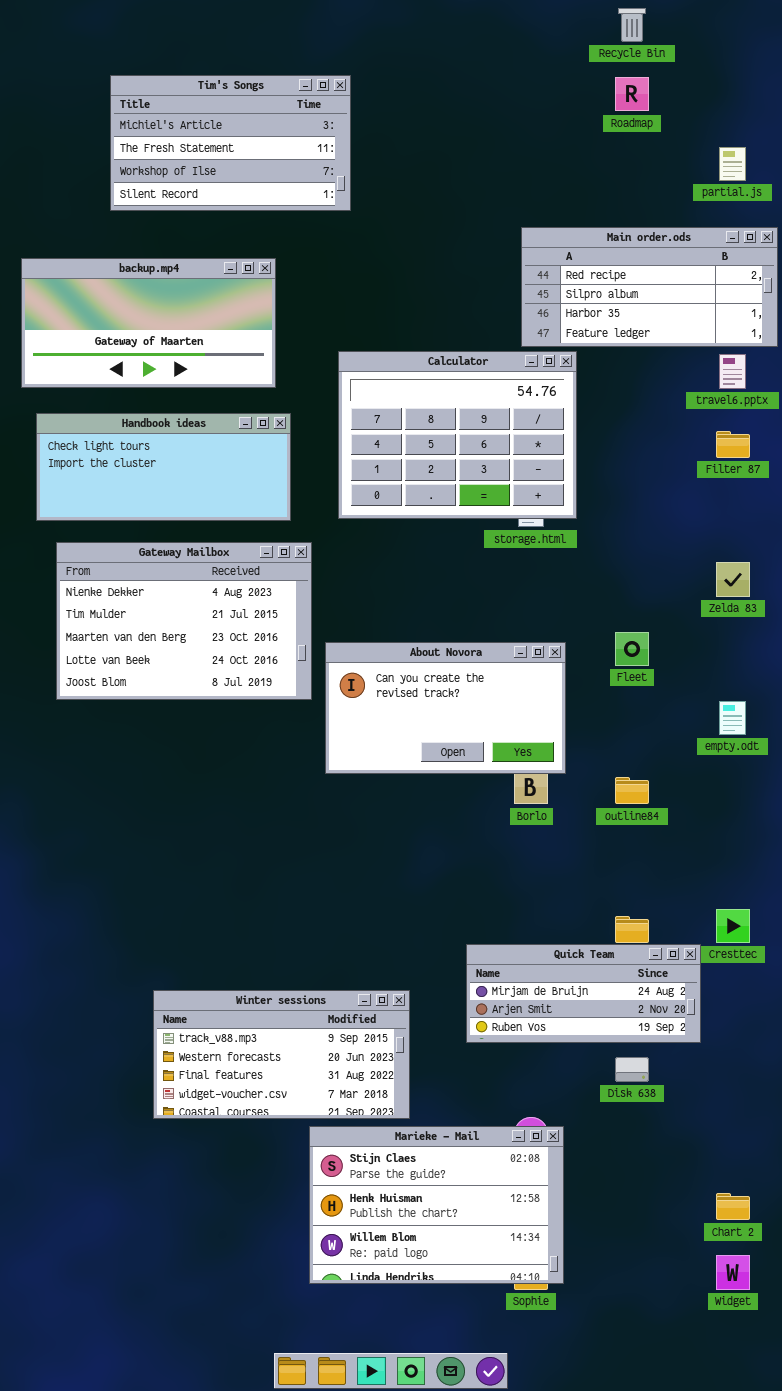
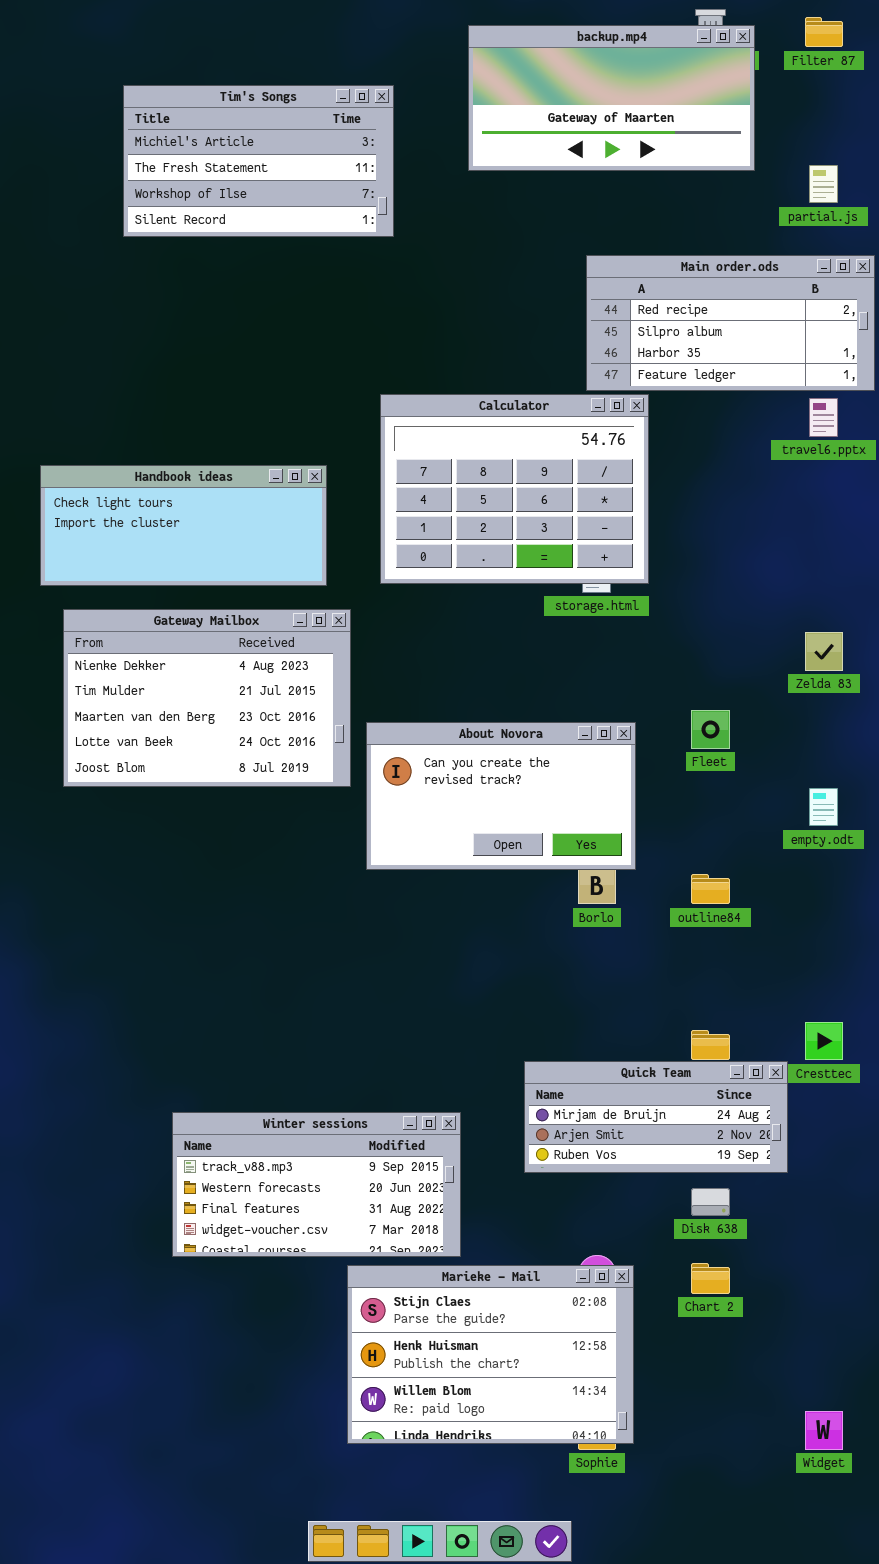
backup.mp4: [21,258,276,388] -> [468,25,755,171], moved
Filter 87: [716,431,750,458] -> [805,17,843,47], moved
Chart 2: [716,1193,750,1220] -> [691,1263,730,1294], moved

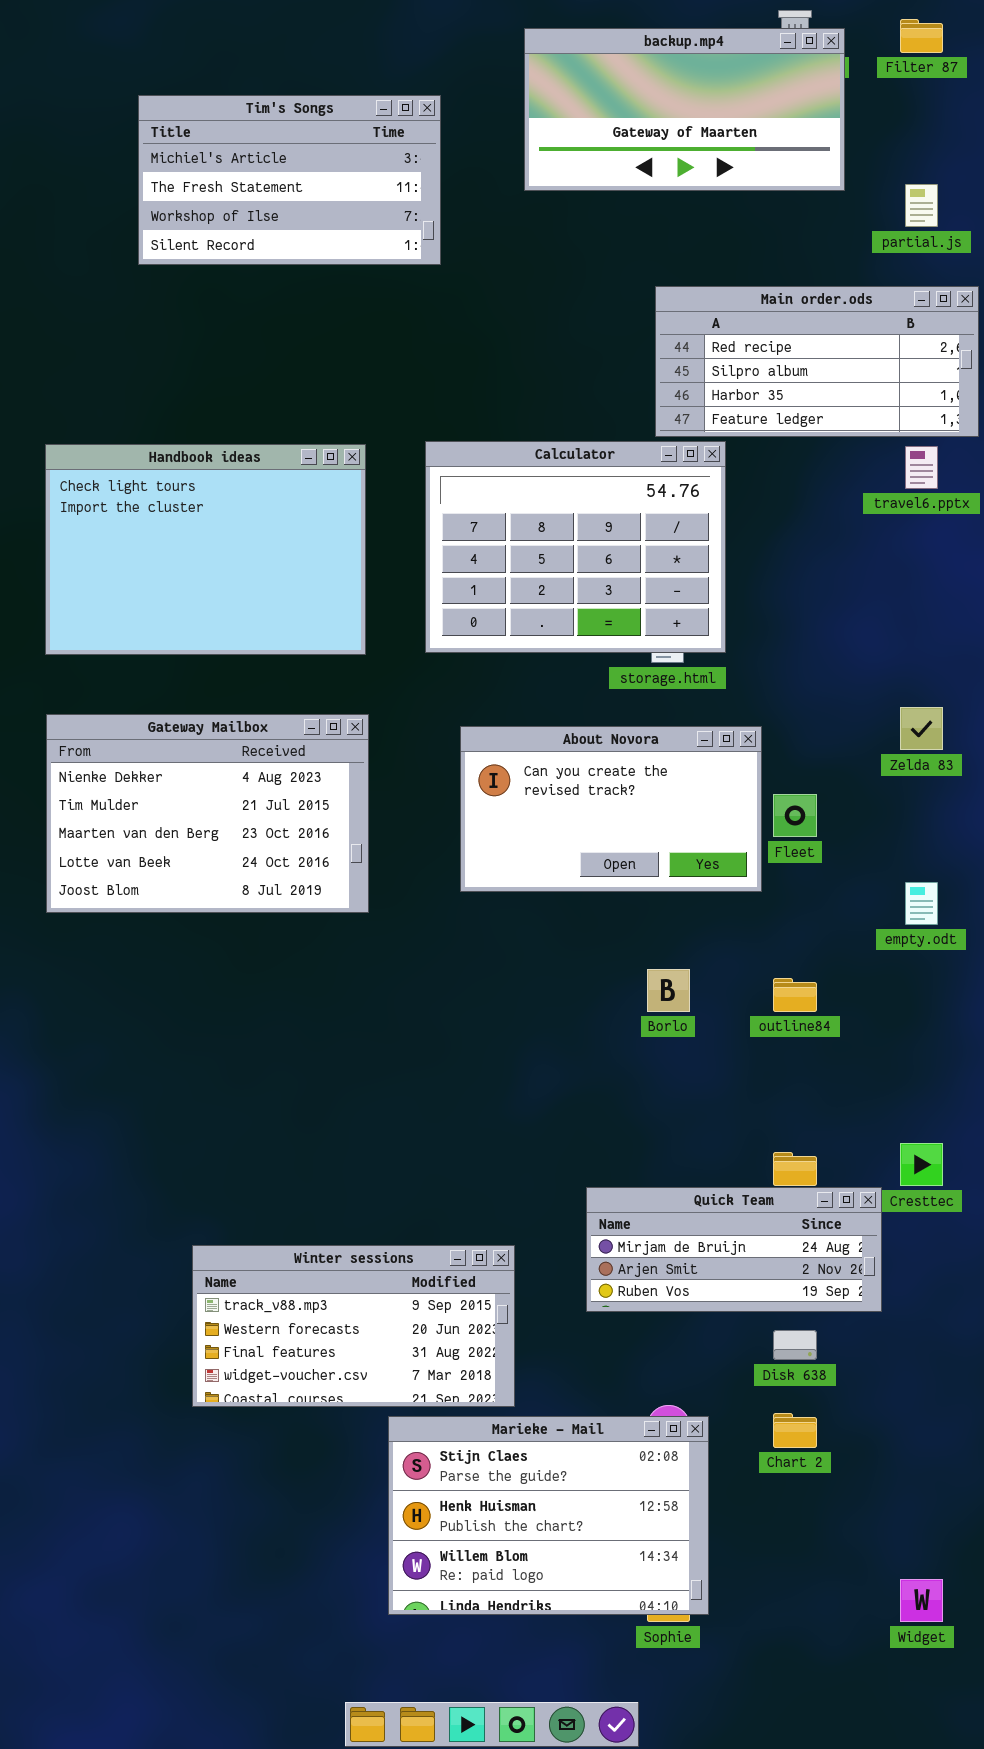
Handbook ideas: [40,465,327,586] -> [45,444,366,655], resized
Gateway Mailbox: [63,609,351,787] -> [46,714,369,913], moved
About Novora: [366,722,636,870] -> [460,726,762,892], moved

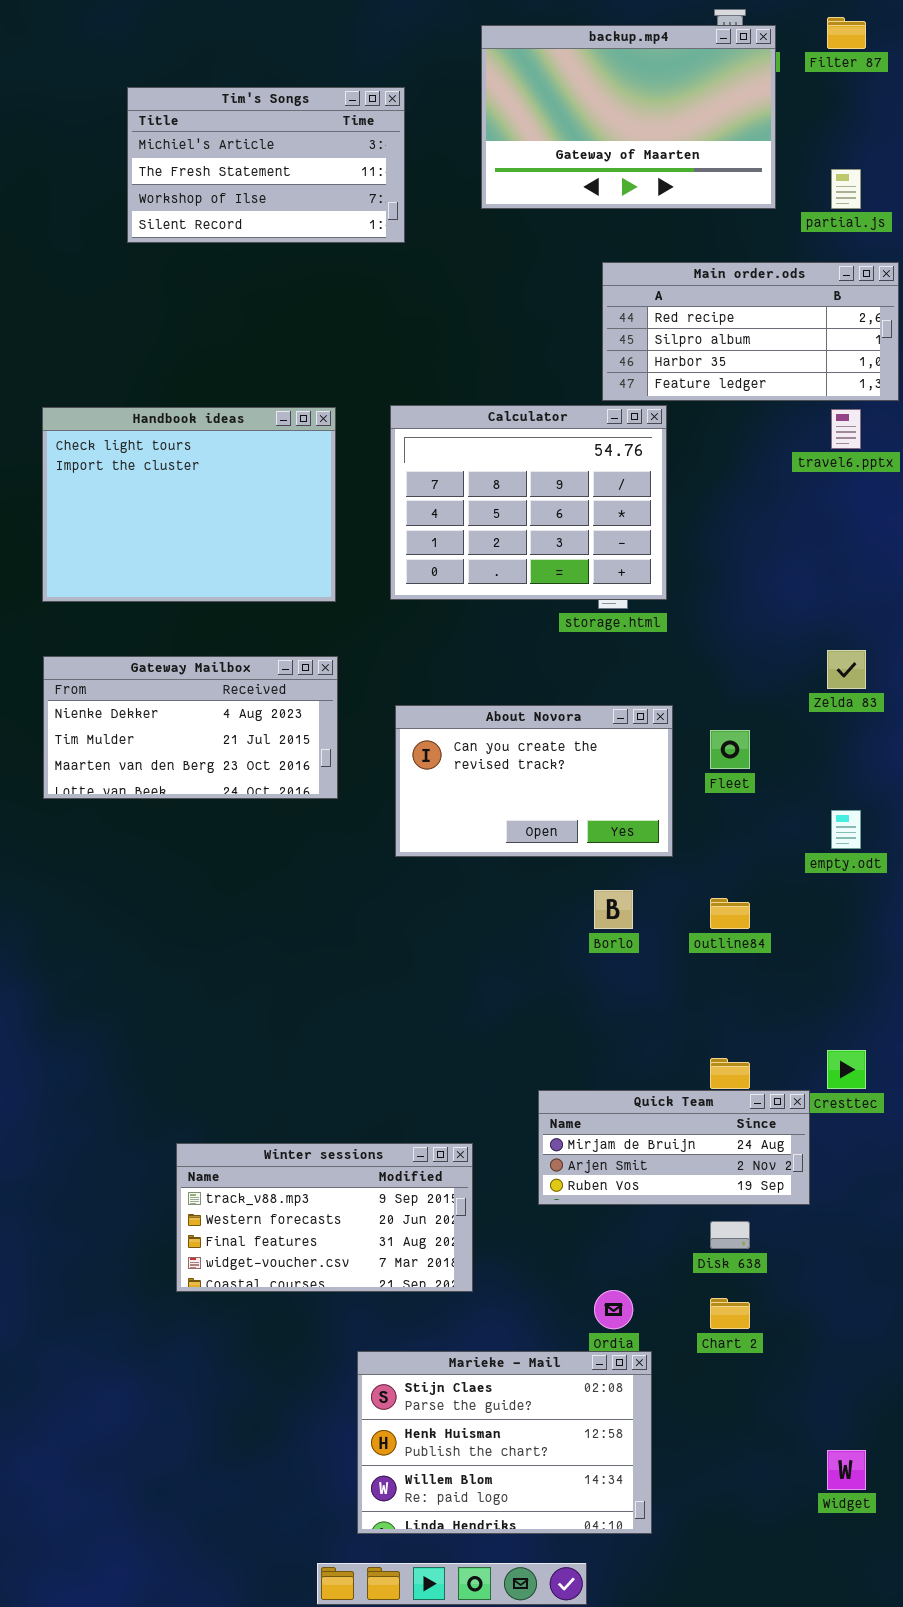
backup.mp4: [524,28,845,191] -> [481,25,776,209], resized
Gateway Mailbox: [46,714,369,913] -> [43,656,338,799], resized
About Novora: [460,726,762,892] -> [395,705,673,857], moved
Marieke - Mail: [388,1416,709,1615] -> [357,1351,652,1534], moved

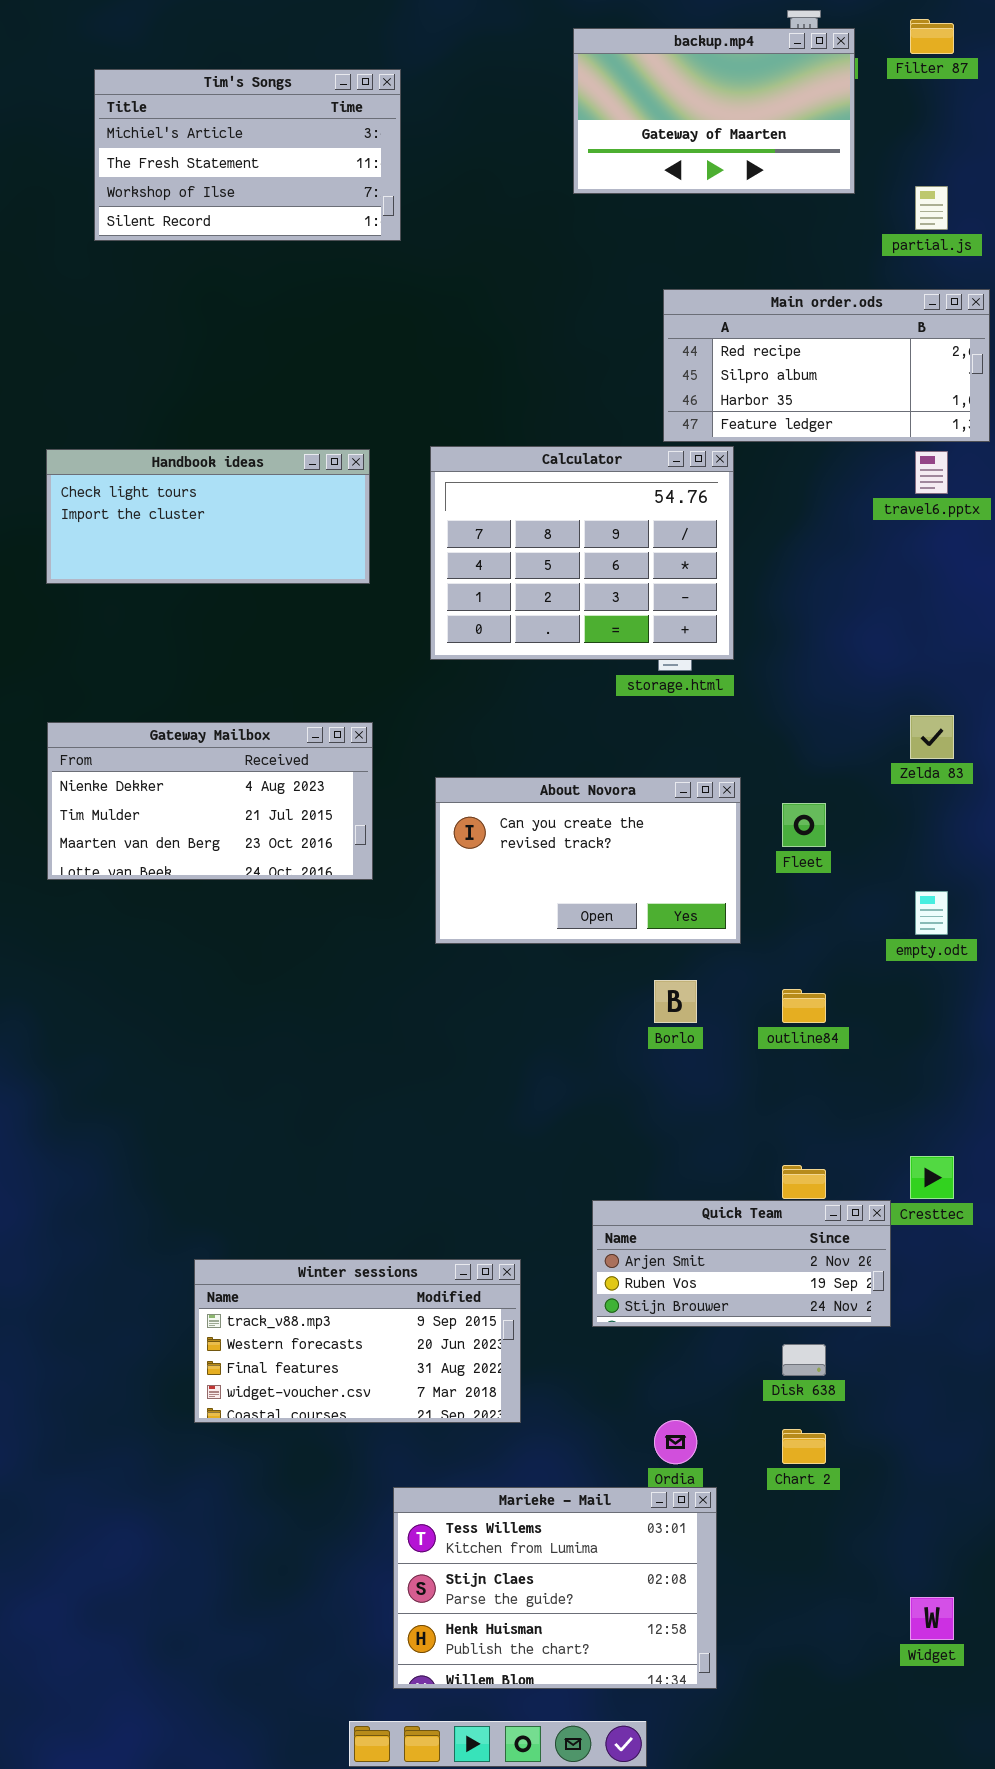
backup.mp4: [481,25,776,209] -> [573,28,855,194], resized
Tim's Songs: [127,87,405,243] -> [94,69,401,241], moved
Handbook ideas: [42,407,336,602] -> [46,449,370,584], resized
Quick Team: [538,1090,810,1205] -> [592,1200,891,1327], scrolled down 1 row
Marieke - Mail: [357,1351,652,1534] -> [393,1487,717,1689], scrolled up 1 row

